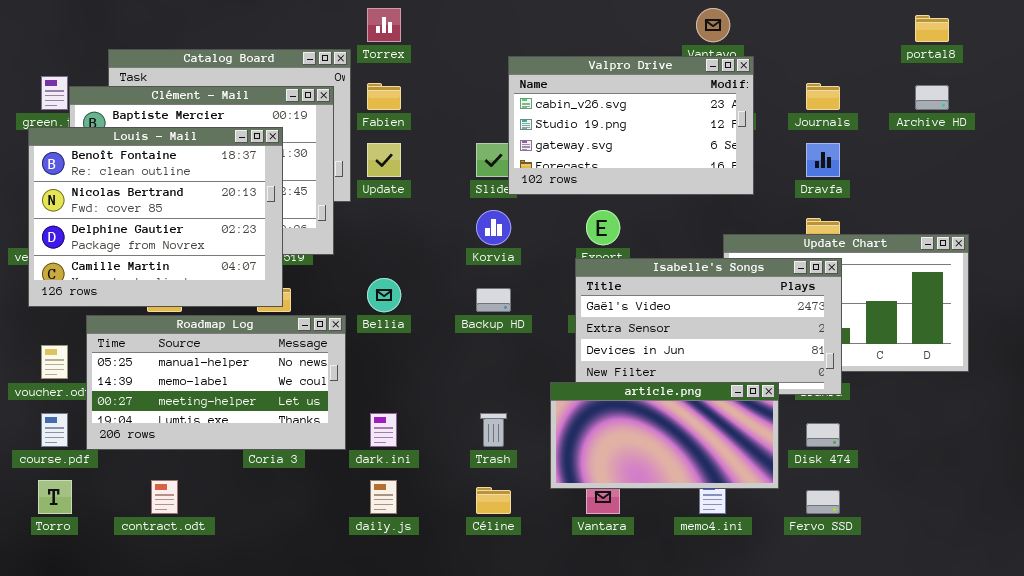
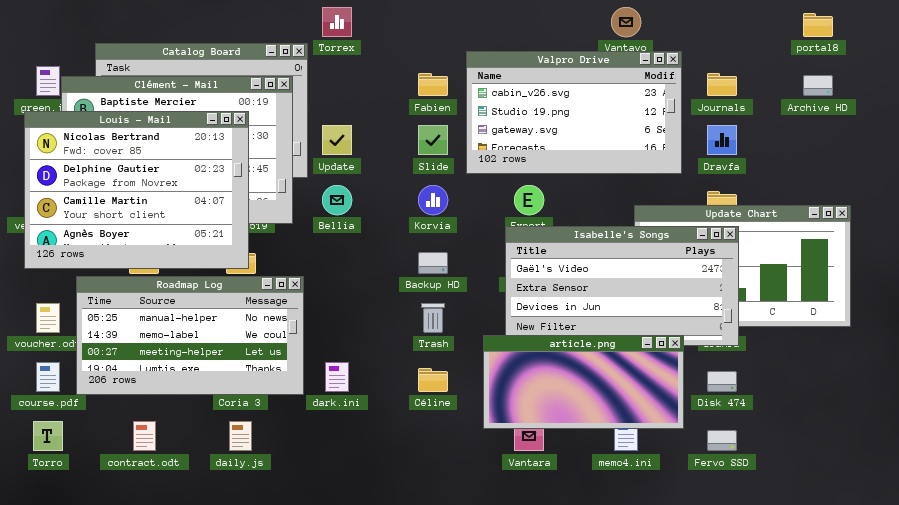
Valpro Drive: [508,56,754,195] -> [466,51,682,174], moved
Fabien: [367,83,401,110] -> [418,73,448,96], moved
Louis - Mail: [28,127,283,307] -> [24,111,249,269], scrolled down 1 row
Bellia: [367,278,401,312] -> [322,185,352,215], moved
Trash: [480,413,507,447] -> [421,303,445,333], moved
daily.js: [370,480,397,514] -> [229,421,252,451], moved
Céline: [476,487,511,514] -> [418,368,448,392], moved

